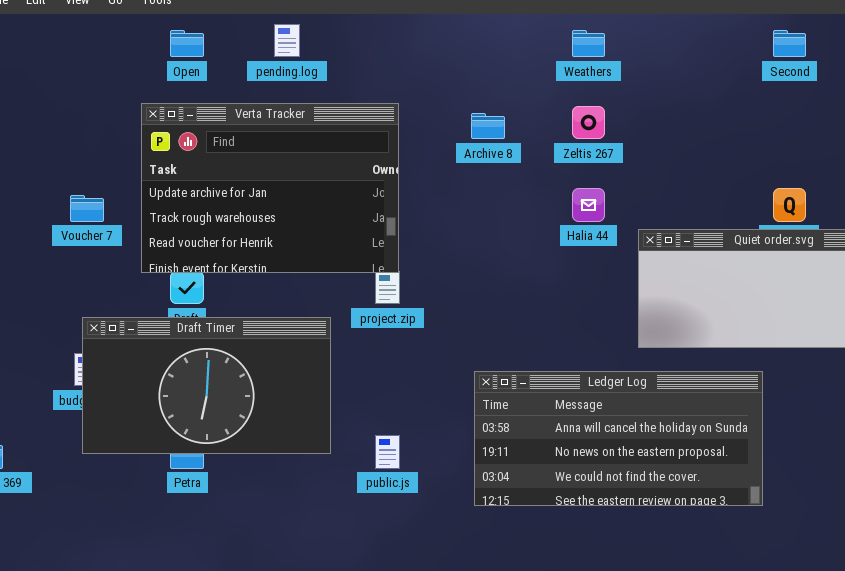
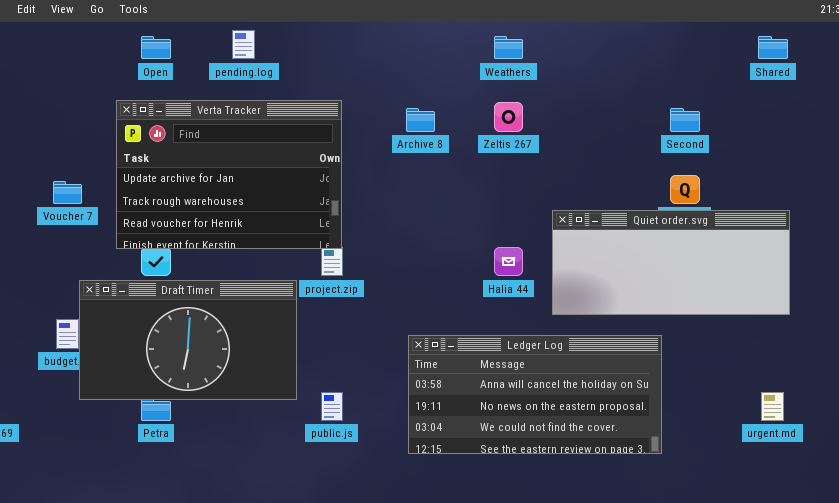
Second: [773,30,806,57] -> [670,108,700,132], moved
Halia 44: [572,188,605,222] -> [494,247,523,276], moved
Draft Timer: [82,317,331,454] -> [79,280,297,400], moved

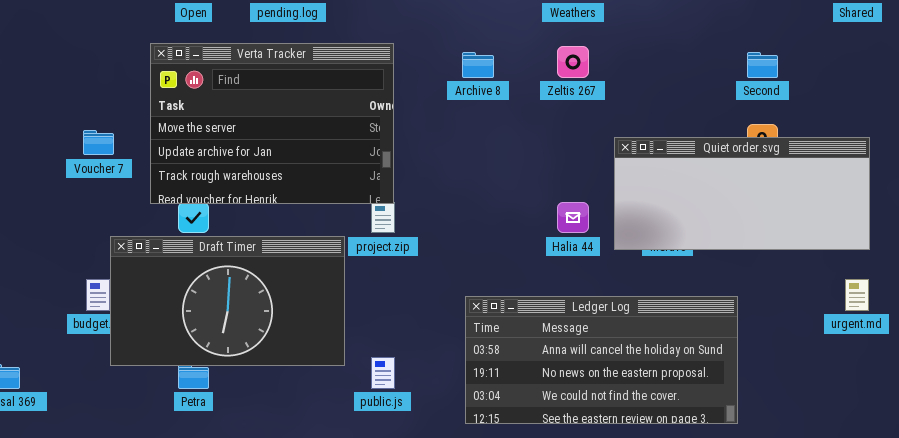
Verta Tracker: [116,100,342,249] -> [150,43,394,204], scrolled up 1 row
Quiet order.svg: [552,210,790,315] -> [614,137,870,250], moved
urgent.md: [761,392,784,421] -> [845,279,869,311], moved

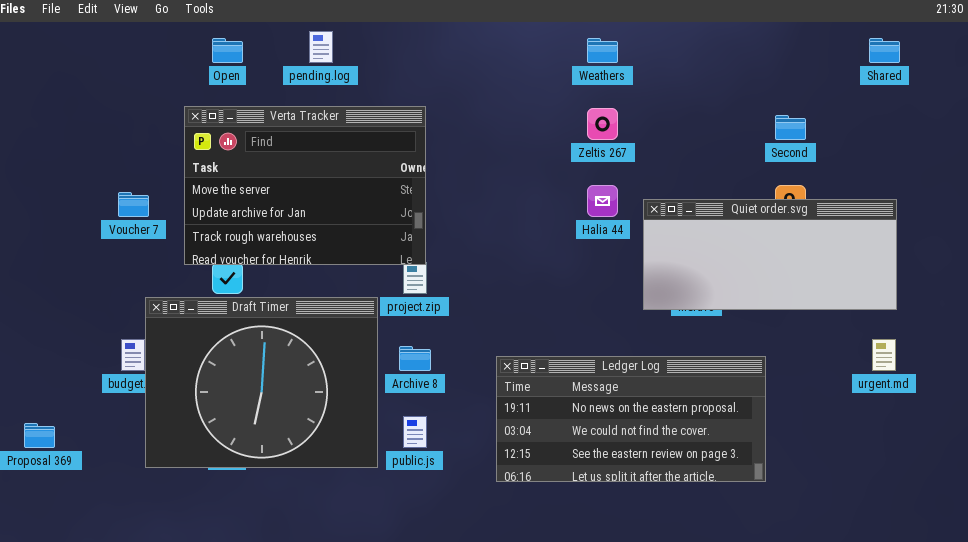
Archive 8: [462,52,494,78] -> [399,346,431,371], moved
Halia 44: [557,202,589,233] -> [587,185,618,217], moved
Draft Timer: [110,236,345,366] -> [145,297,378,468], resized
Ledger Log: [465,296,738,424] -> [496,356,766,482], scrolled down 1 row

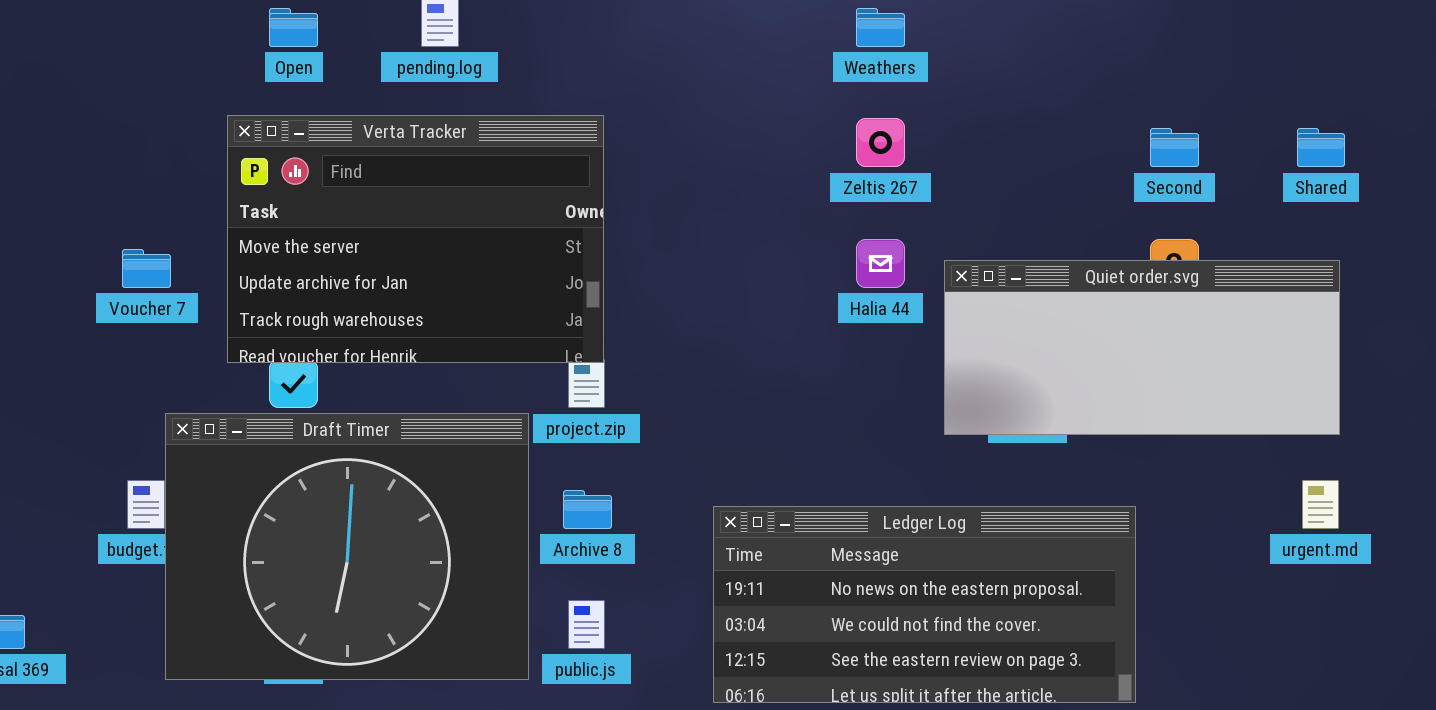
Shared: [869,38,900,63] -> [1297,128,1345,167], moved

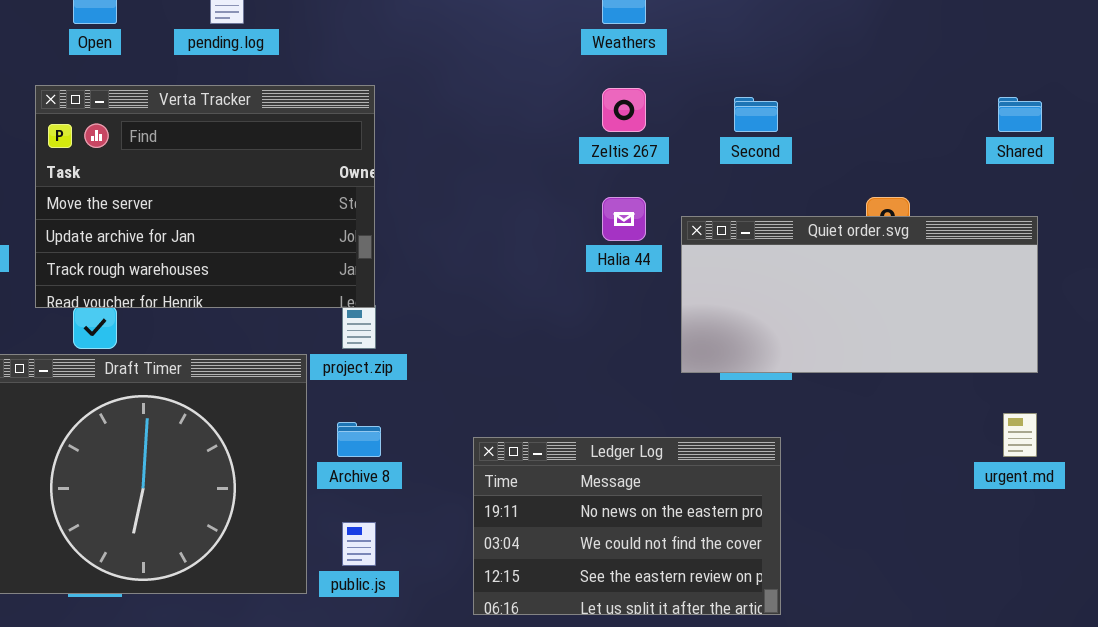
Second: [1150,128,1199,167] -> [734,97,778,132], moved
Ledger Log: [713,506,1136,703] -> [473,437,781,615], resized

